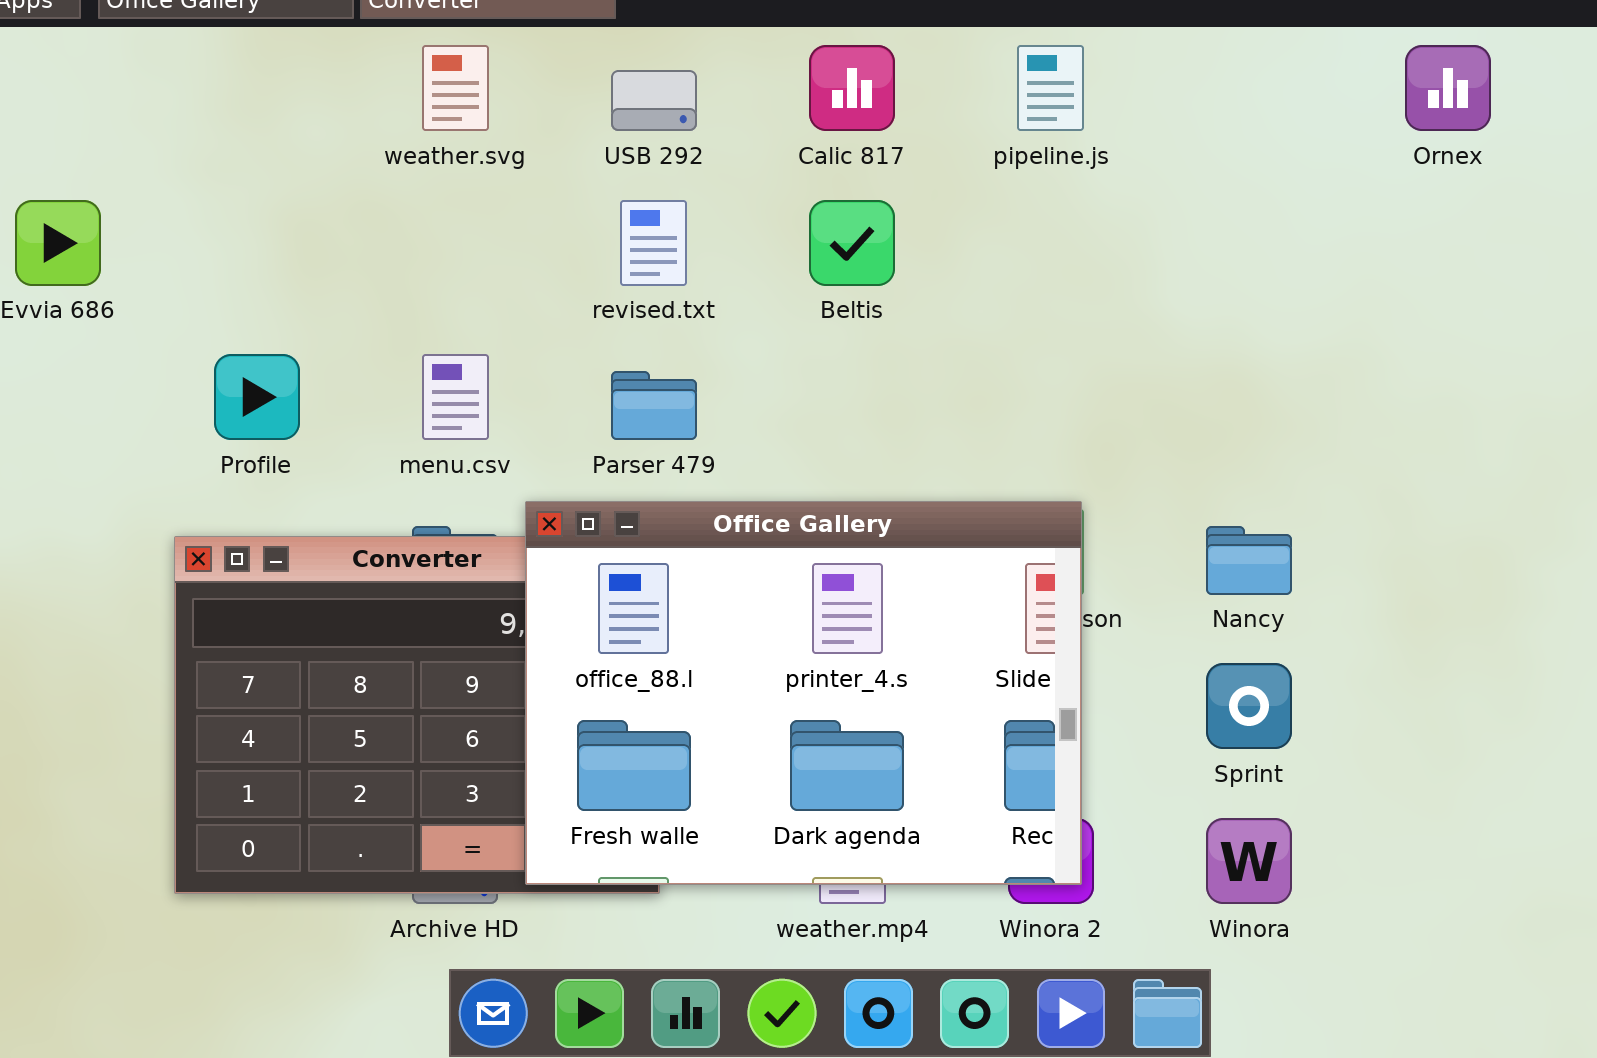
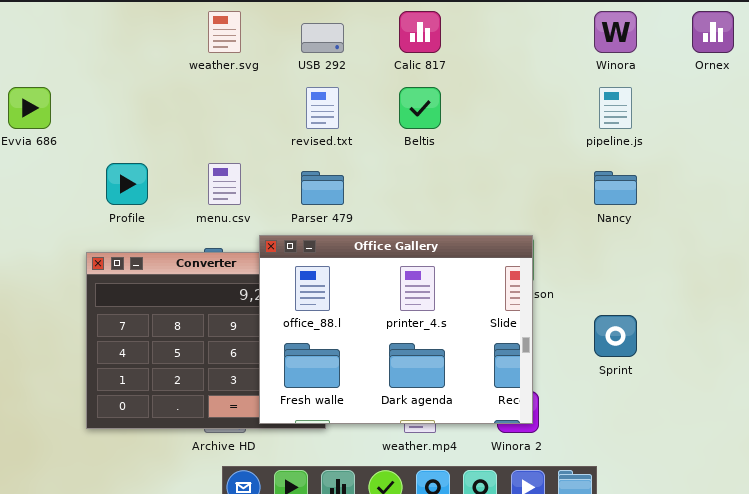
pipeline.js: [1017,45,1084,131] -> [599,87,632,129], moved
Nancy: [1206,526,1292,595] -> [594,171,637,205], moved
Winora: [1206,818,1292,904] -> [594,11,637,53], moved

